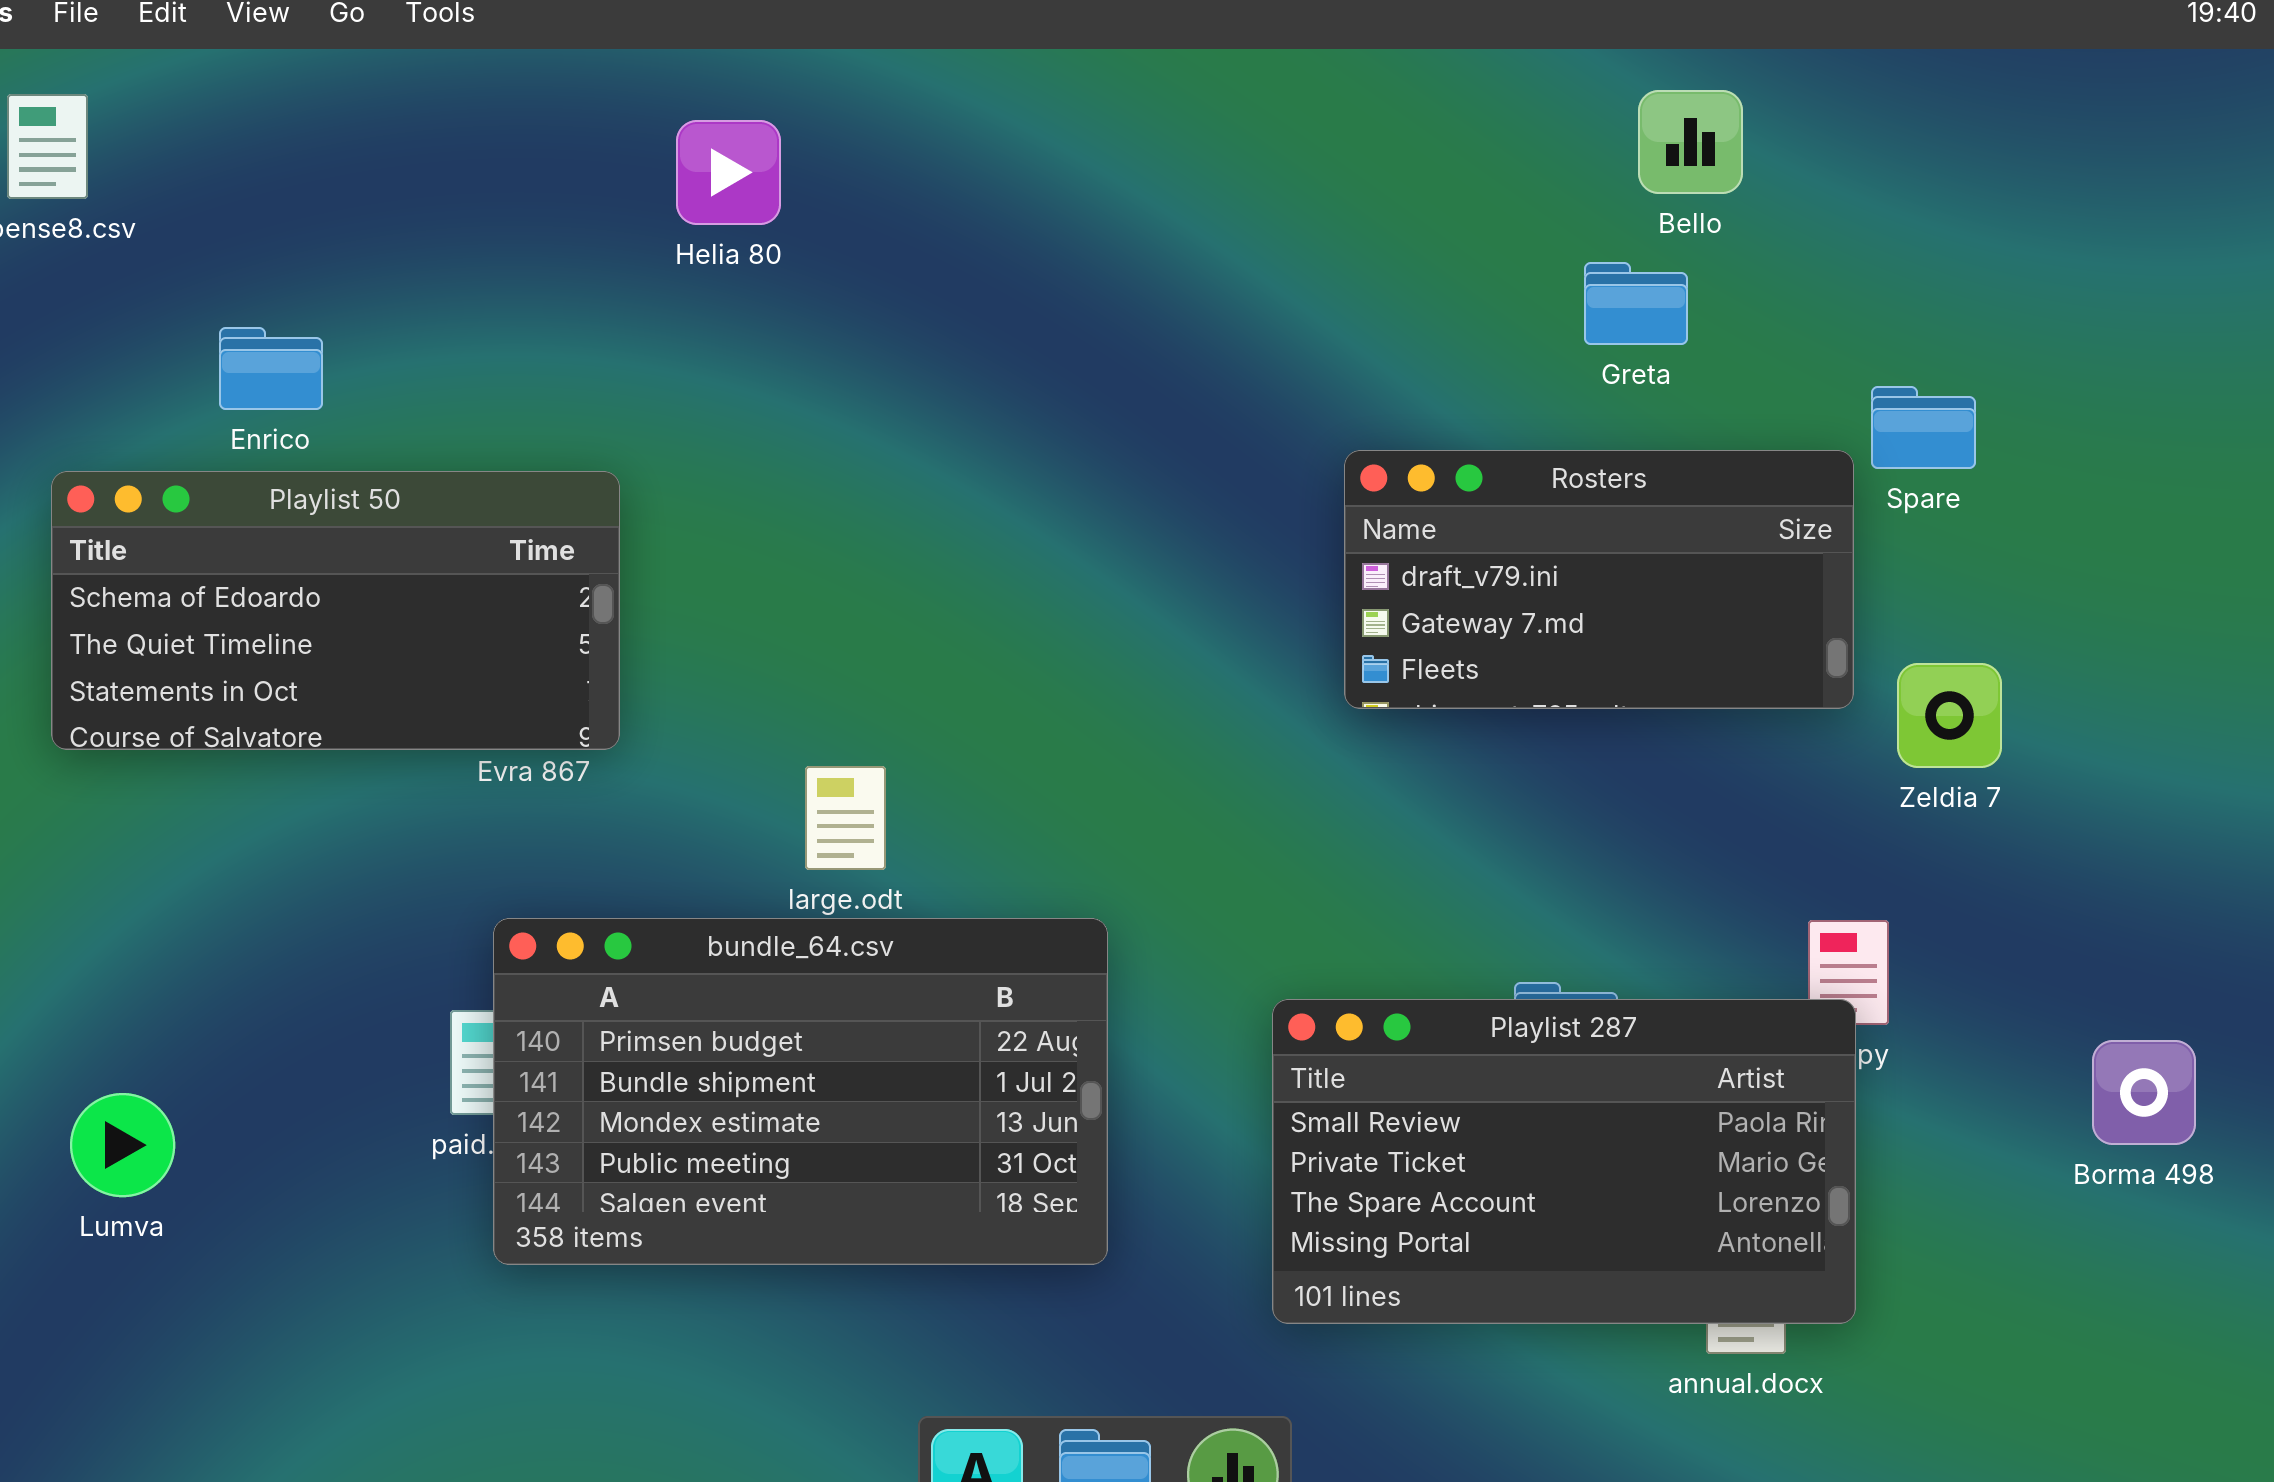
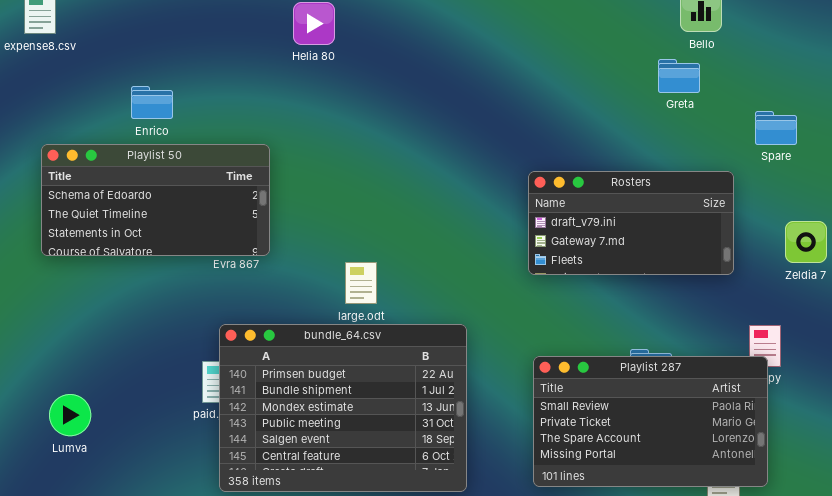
Enrico: [219,327,323,410] -> [131,86,173,119], moved
Spare: [1871,386,1976,469] -> [755,111,797,145], moved
Rosters: [1344,450,1854,709] -> [528,171,734,275], moved
bundle_64.csv: [493,918,1108,1265] -> [219,324,467,492], resized

